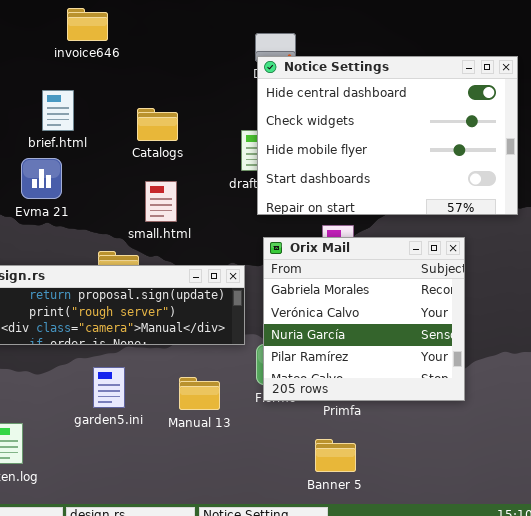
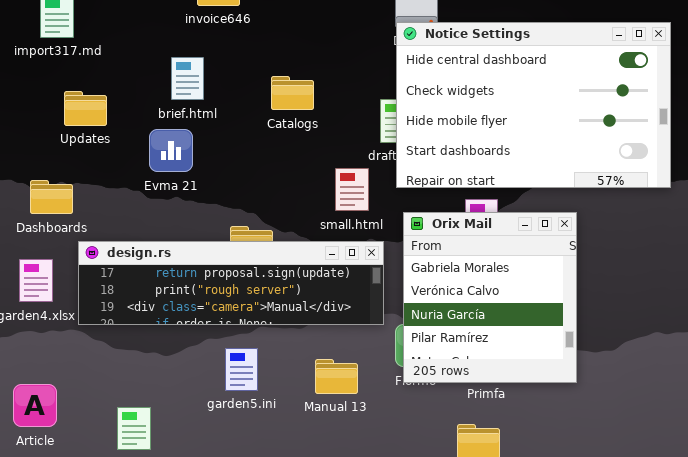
small.html: [145,181,177,222] -> [335,168,369,211], moved
Orix Mail: [263,237,465,401] -> [403,212,577,383], resized

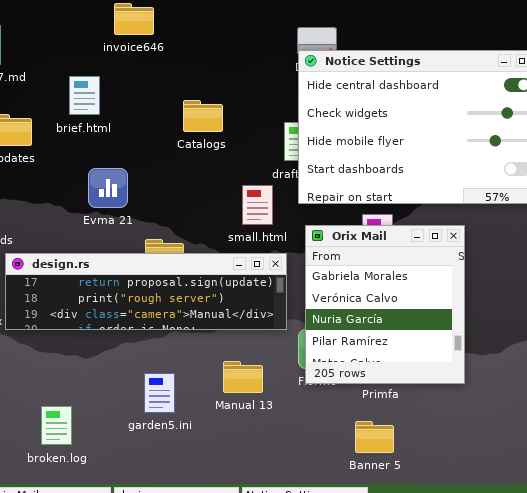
brief.html: [171,57,204,100] -> [69,76,100,115], moved
Evma 21: [149,129,193,172] -> [88,168,128,208], moved
garden5.ini: [225,348,258,391] -> [144,373,175,413], moved

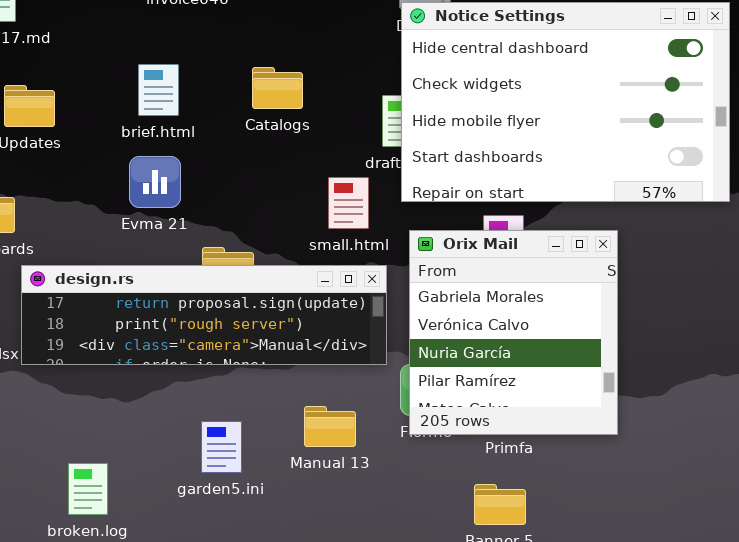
brief.html: [69,76,100,115] -> [138,64,179,116], moved

